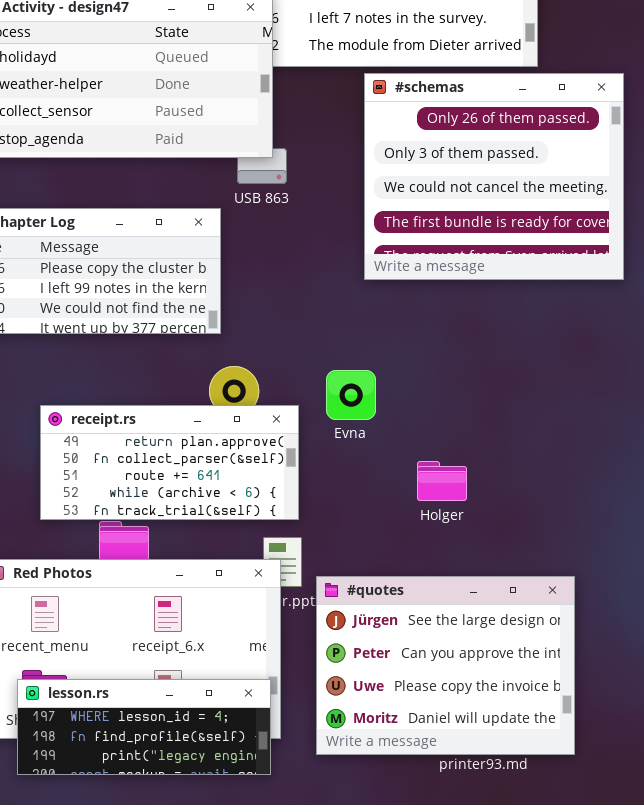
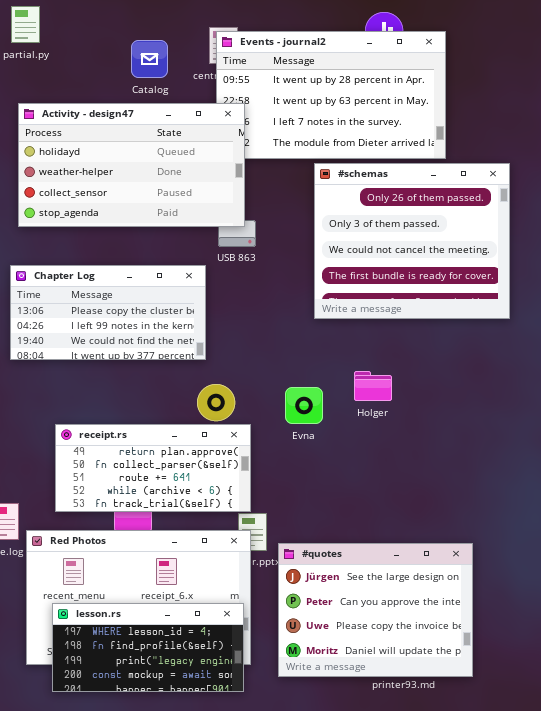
receipt.rs: [40,405,299,520] -> [55,424,251,512], moved
Holger: [417,461,467,501] -> [354,371,392,401], moved
lesson.rs: [17,679,271,775] -> [52,603,244,692], resized

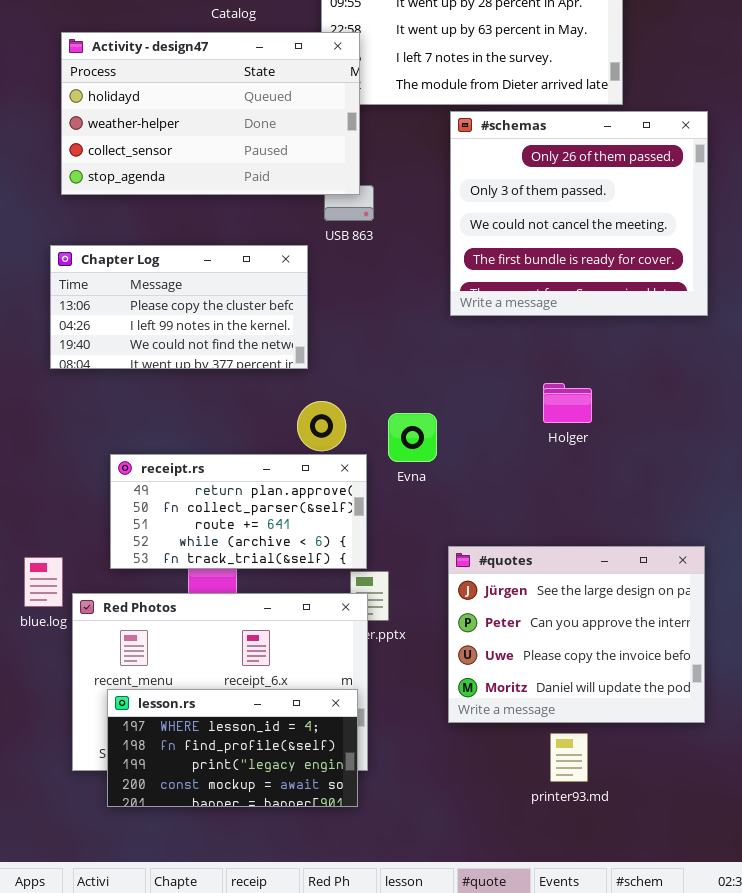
Holger: [354,371,392,401] -> [543,383,592,423], moved
Evna: [285,387,323,424] -> [388,413,437,462], moved
#quotes: [278,543,473,677] -> [448,546,705,723], moved

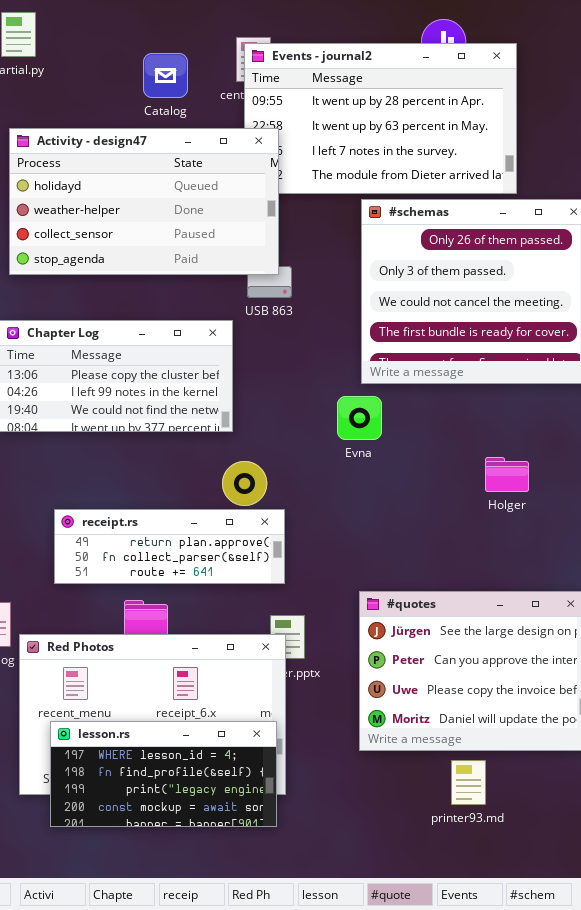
Holger: [543,383,592,423] -> [485,457,529,492], moved
Evna: [388,413,437,462] -> [337,396,382,440], moved
receipt.rs: [110,454,367,569] -> [54,509,285,584], resized

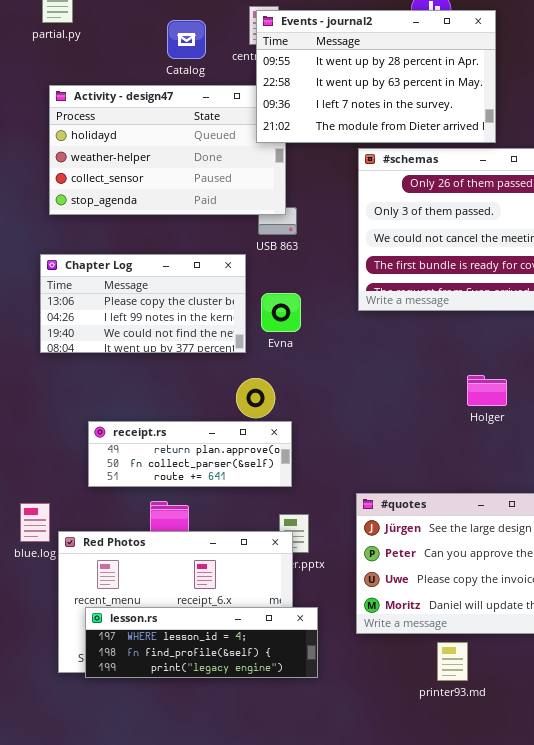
Events - journal2: [244,43,517,194] -> [256,10,496,143], raised
Evna: [337,396,382,440] -> [261,293,301,332], moved
lesson.rs: [50,721,277,827] -> [85,607,318,678], resized

